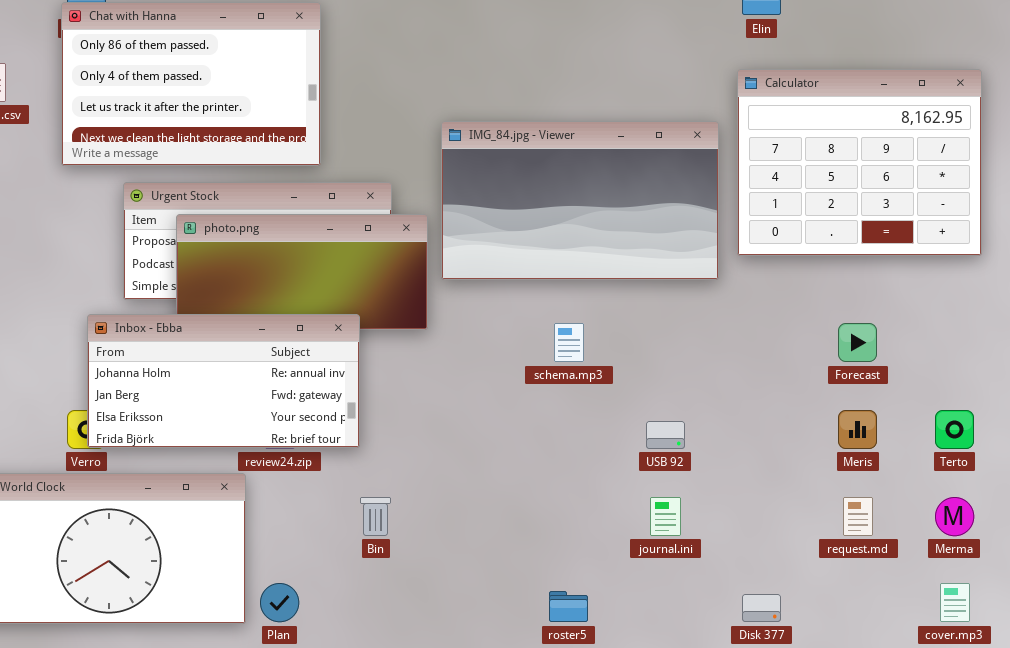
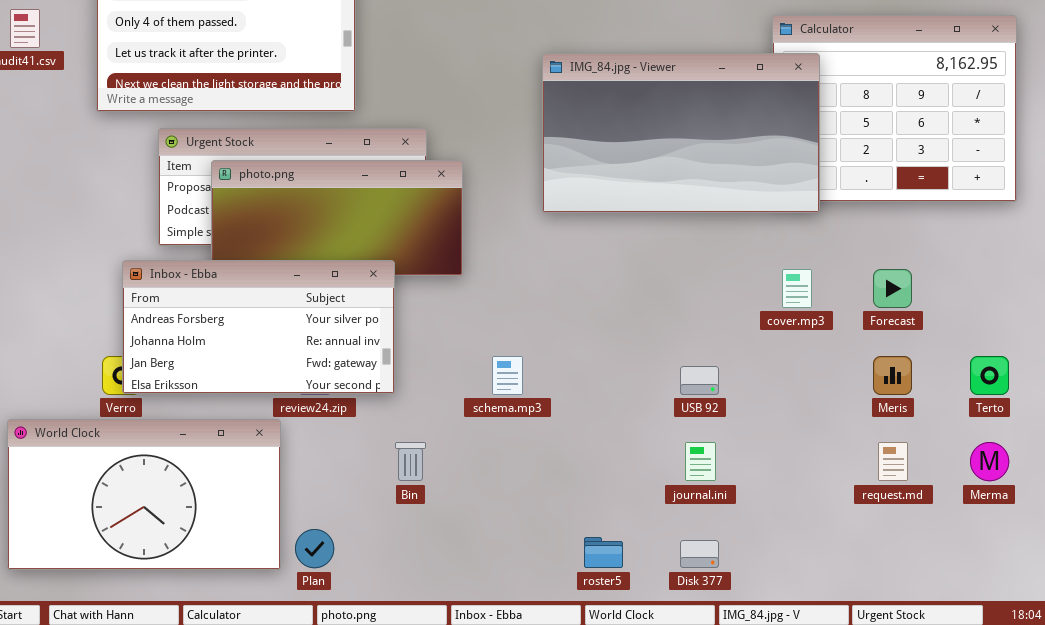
IMG_84.jpg - Viewer: [441,121,719,280] -> [542,53,820,213], moved
Inbox - Ebba: [87,314,360,448] -> [122,260,395,394], scrolled up 1 row
schema.mp3: [554,323,584,362] -> [492,356,523,395], moved
cover.mp3: [940,583,970,622] -> [782,269,812,308], moved
Disk 377: [742,594,781,622] -> [680,540,719,568], moved

